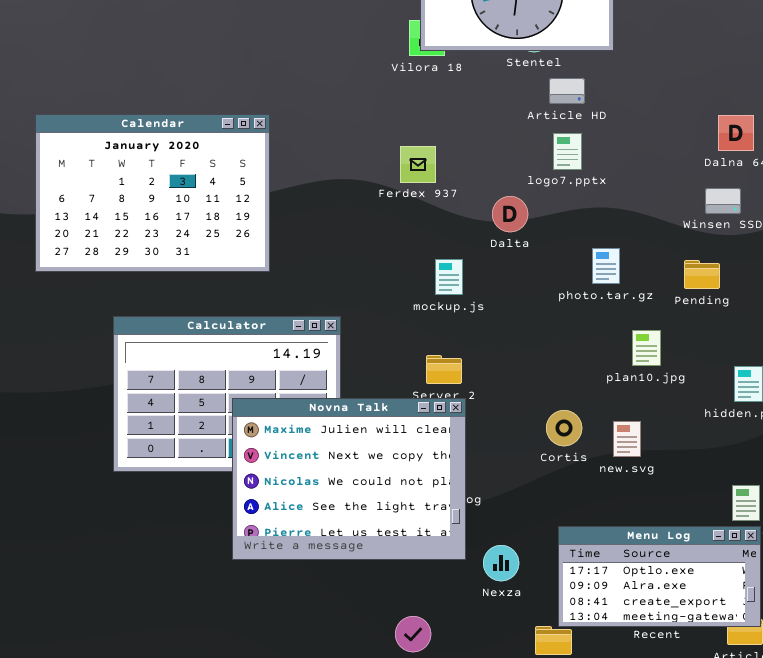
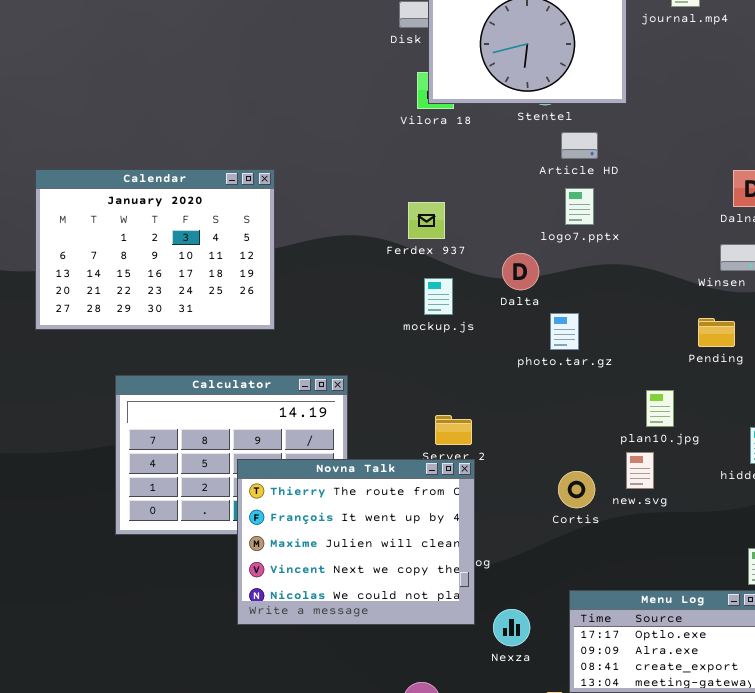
photo.tar.gz: [592,248,620,284] -> [550,313,579,350], moved
mockup.js: [435,259,463,295] -> [424,278,453,315], moved
Novna Talk: [232,398,466,560] -> [237,459,475,625], scrolled up 2 rows
new.svg: [613,421,641,457] -> [626,452,654,489], moved

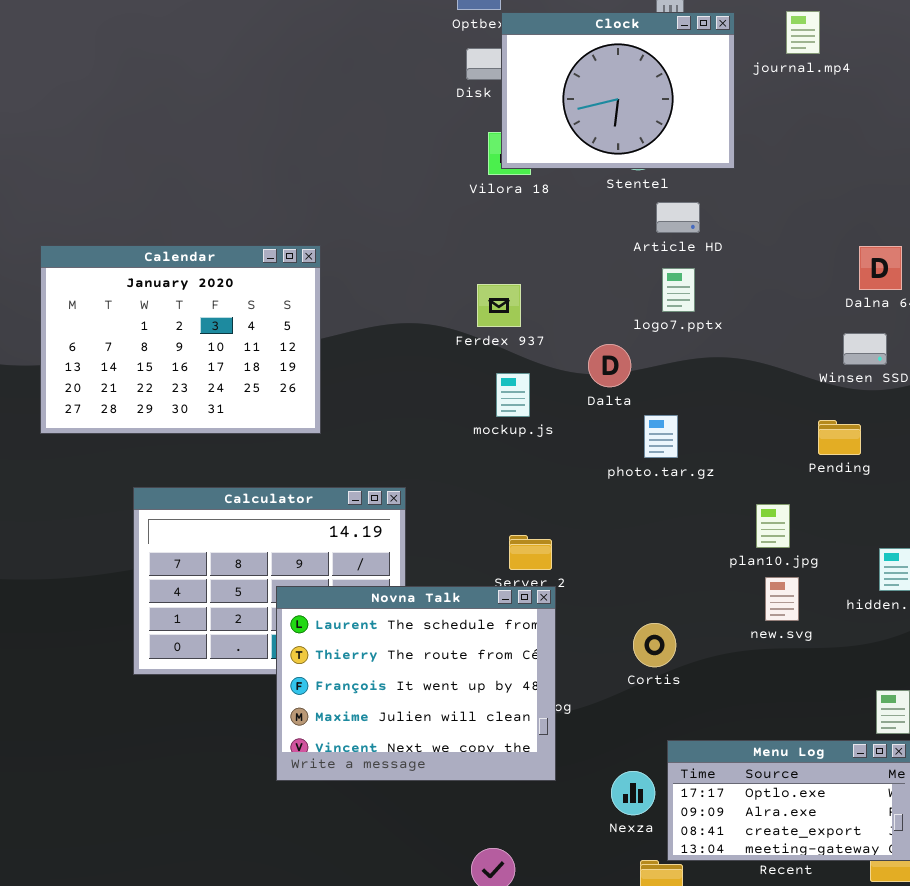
new.svg: [626,452,654,489] -> [765,577,799,621], moved
Novna Talk: [237,459,475,625] -> [276,586,556,781], scrolled up 1 row
Cortis: [558,471,595,508] -> [633,623,676,667], moved
Nexza: [493,609,530,646] -> [611,771,655,815], moved

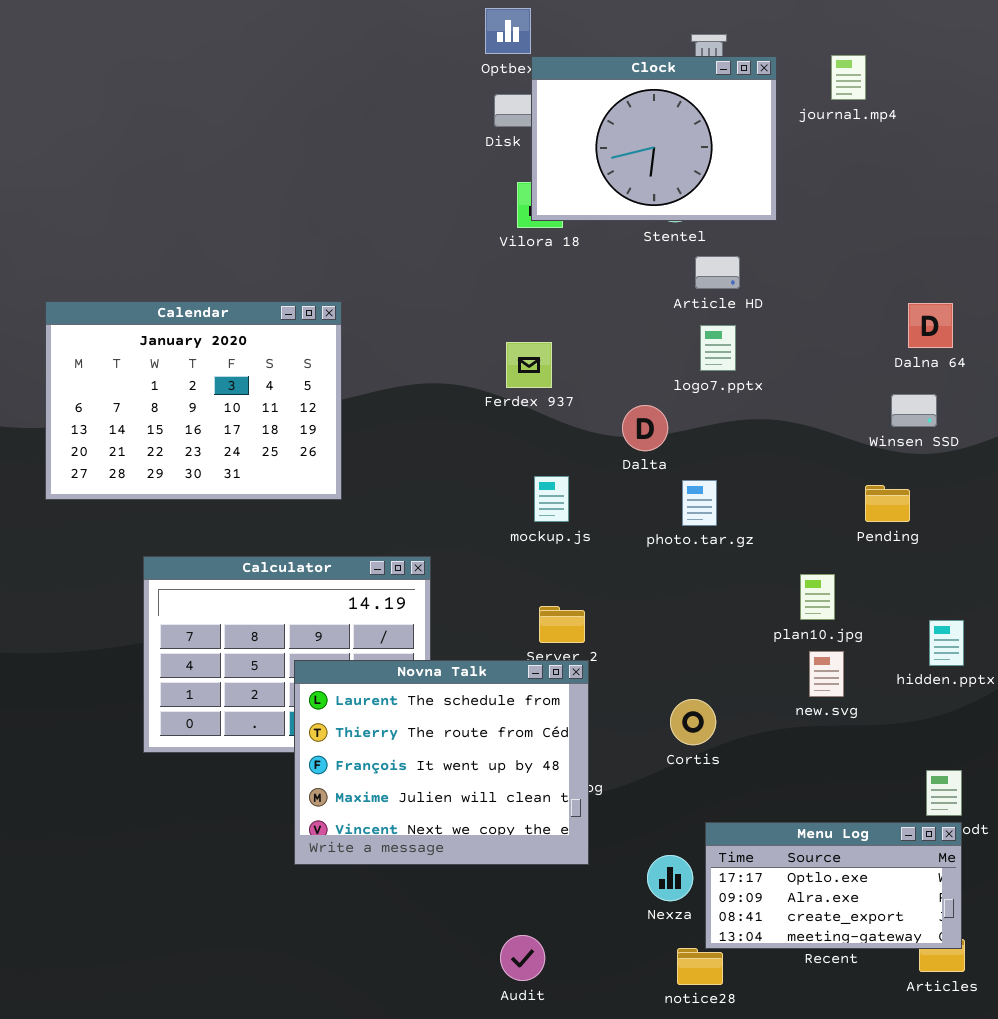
mockup.js: [496,373,530,417] -> [534,476,569,522], moved

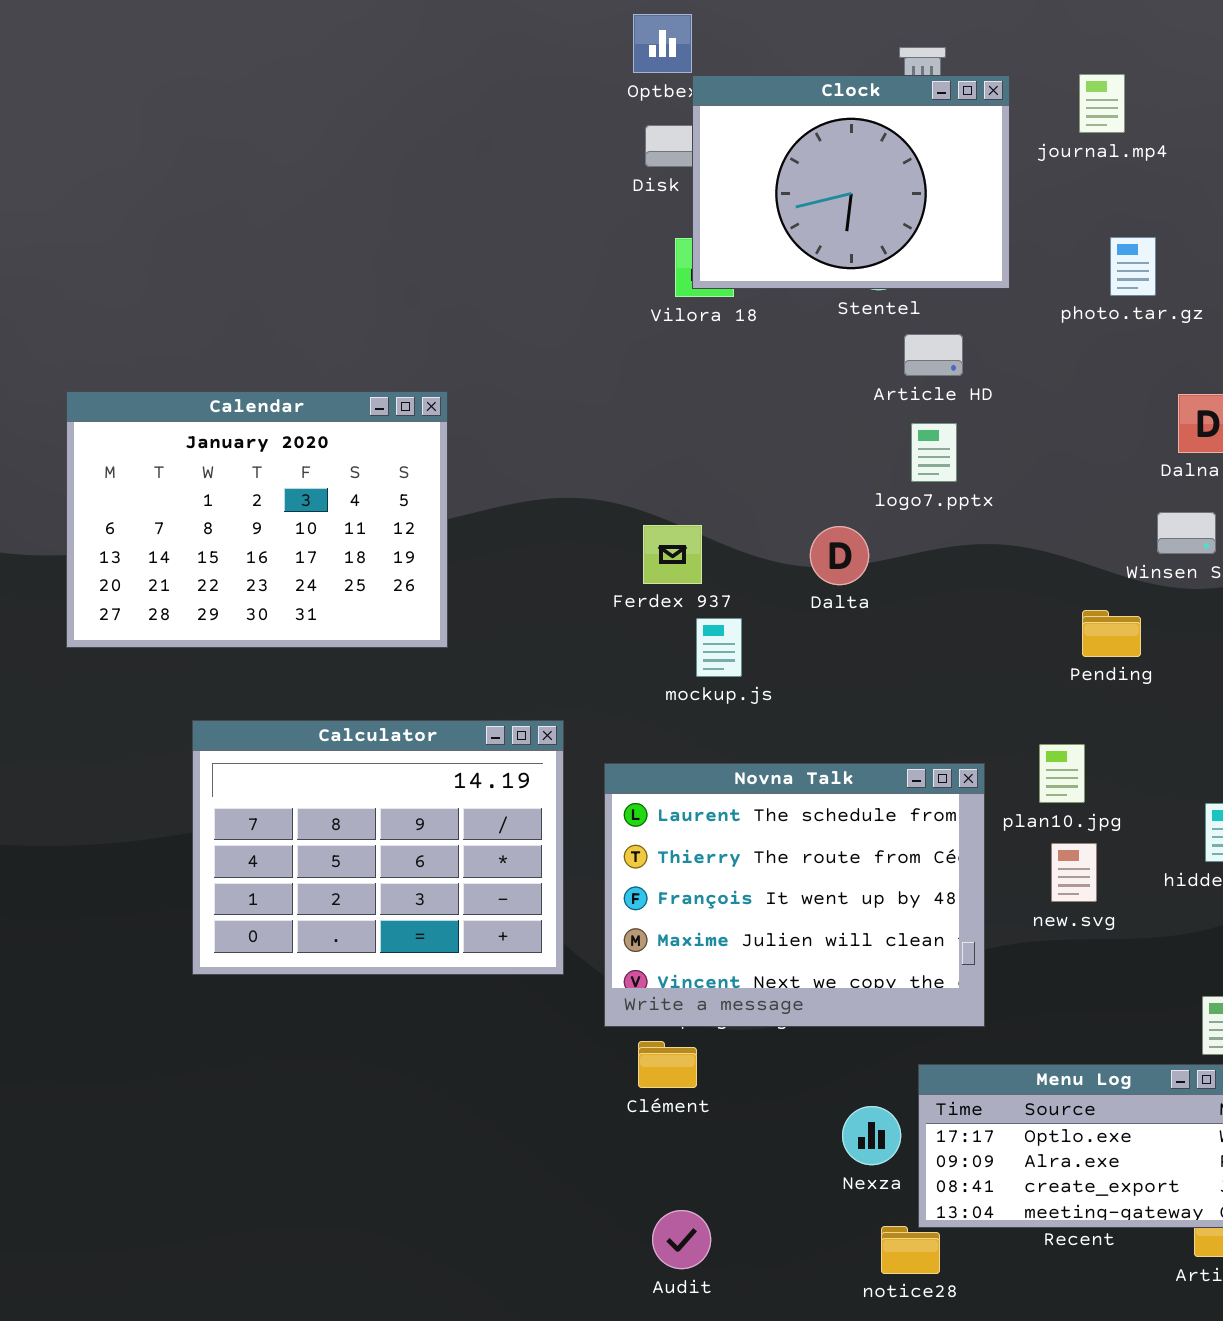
Ferdex 937: [506,342,552,388] -> [643,525,702,584], moved
photo.tar.gz: [682,480,717,526] -> [1110,237,1156,296], moved
Pending: [865,485,910,522] -> [1082,610,1141,657], moved
Novna Talk: [294,660,589,865] -> [604,763,985,1027], moved

